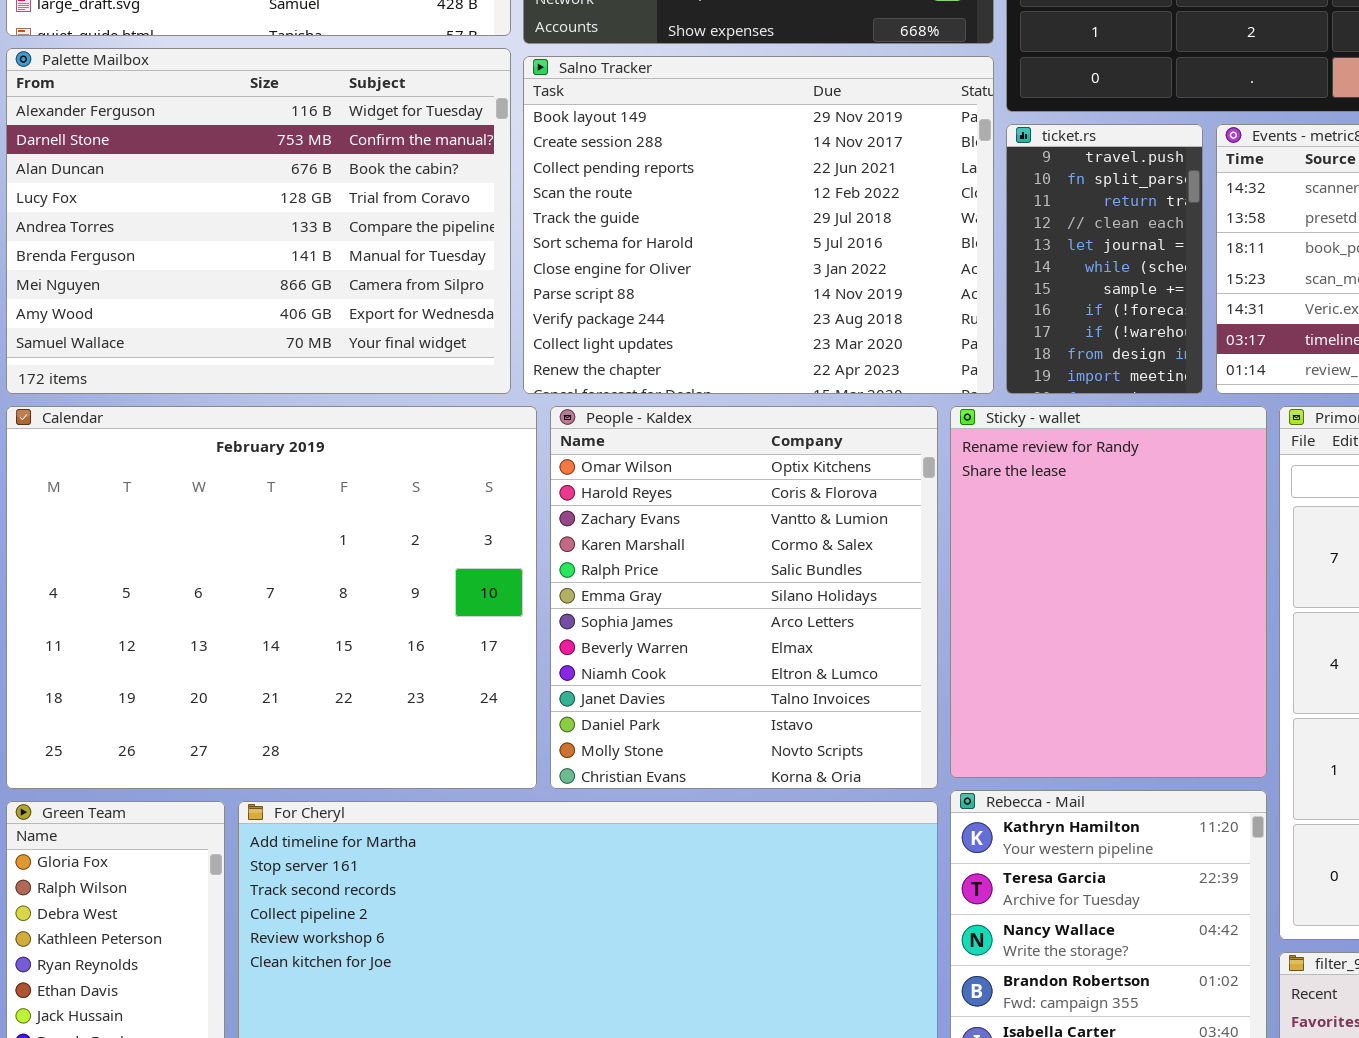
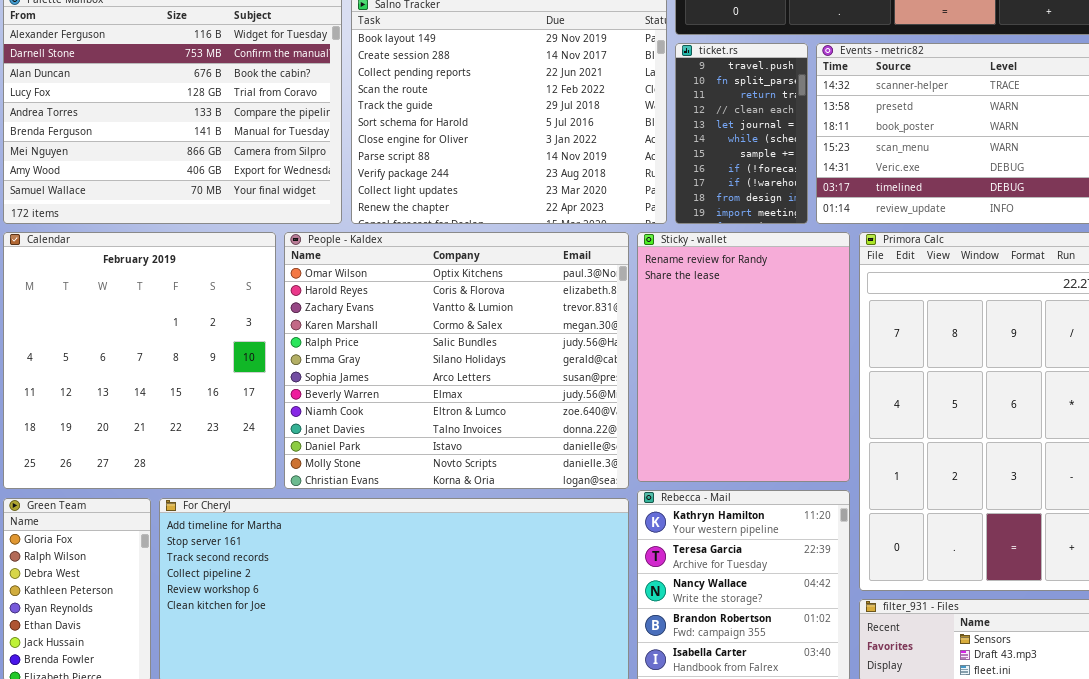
Calendar: [6,406,537,789] -> [3,232,276,489], resized
People - Kaldex: [550,406,938,789] -> [284,232,629,489], resized

